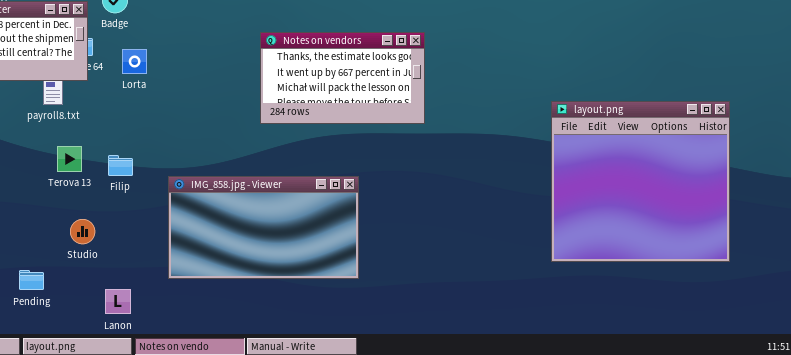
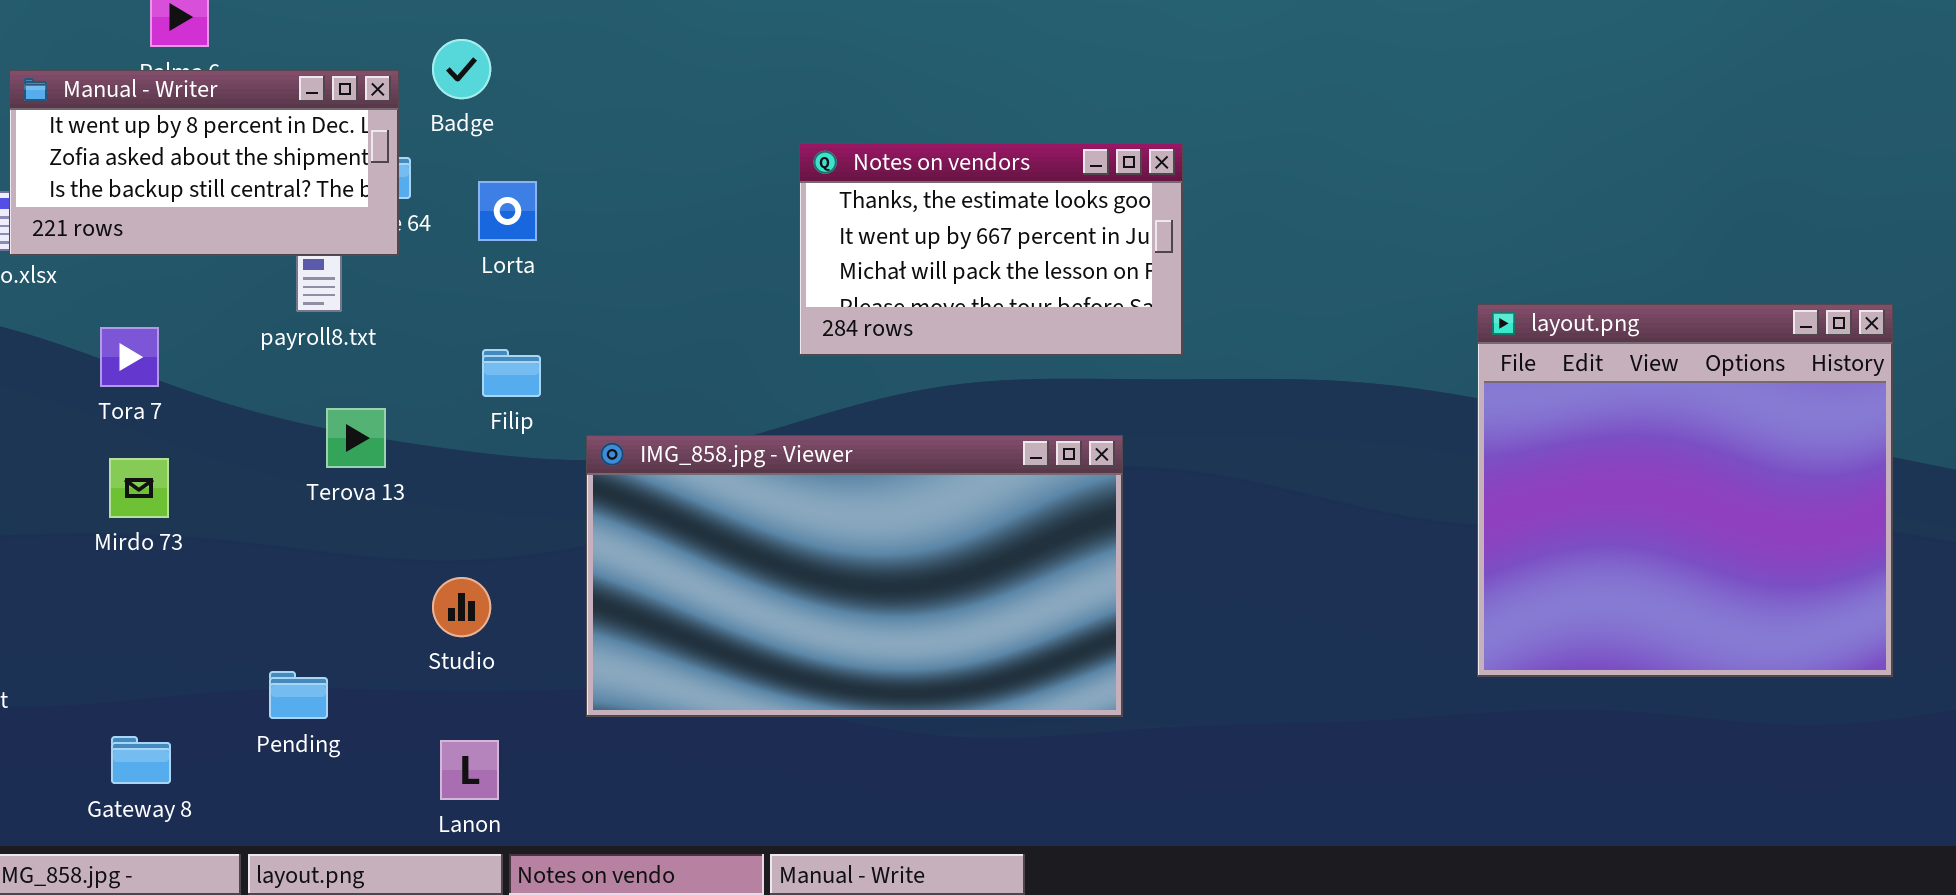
Filip: [108,155,133,176] -> [482,349,541,397], moved
IMG_858.jpg - Viewer: [168,176,359,279] -> [586,435,1123,717], resized
Studio: [70,219,95,244] -> [432,577,491,637], moved
Pending: [19,270,44,290] -> [269,671,328,719], moved

